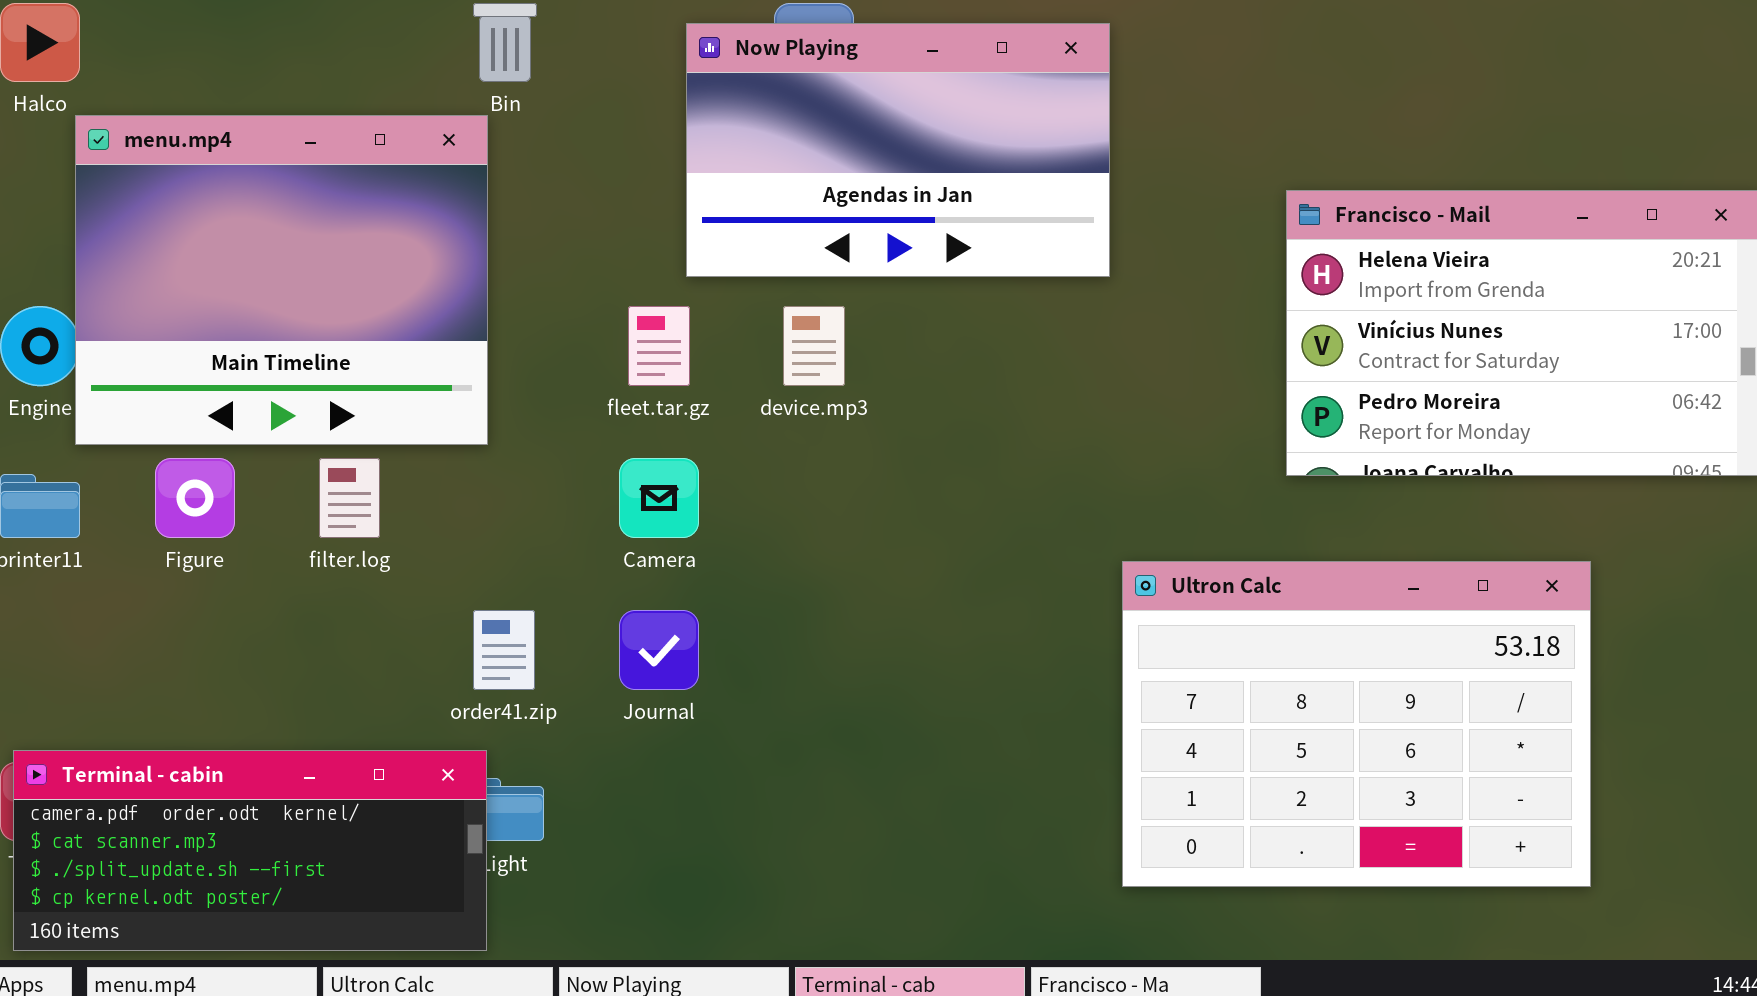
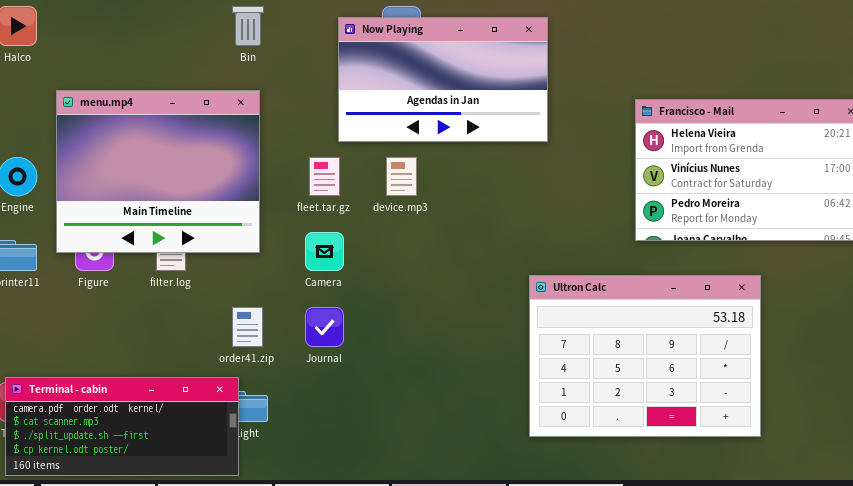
menu.mp4: [75,115,488,445] -> [56,90,260,253], moved
Ultron Calc: [1122,561,1591,887] -> [529,275,761,437], moved

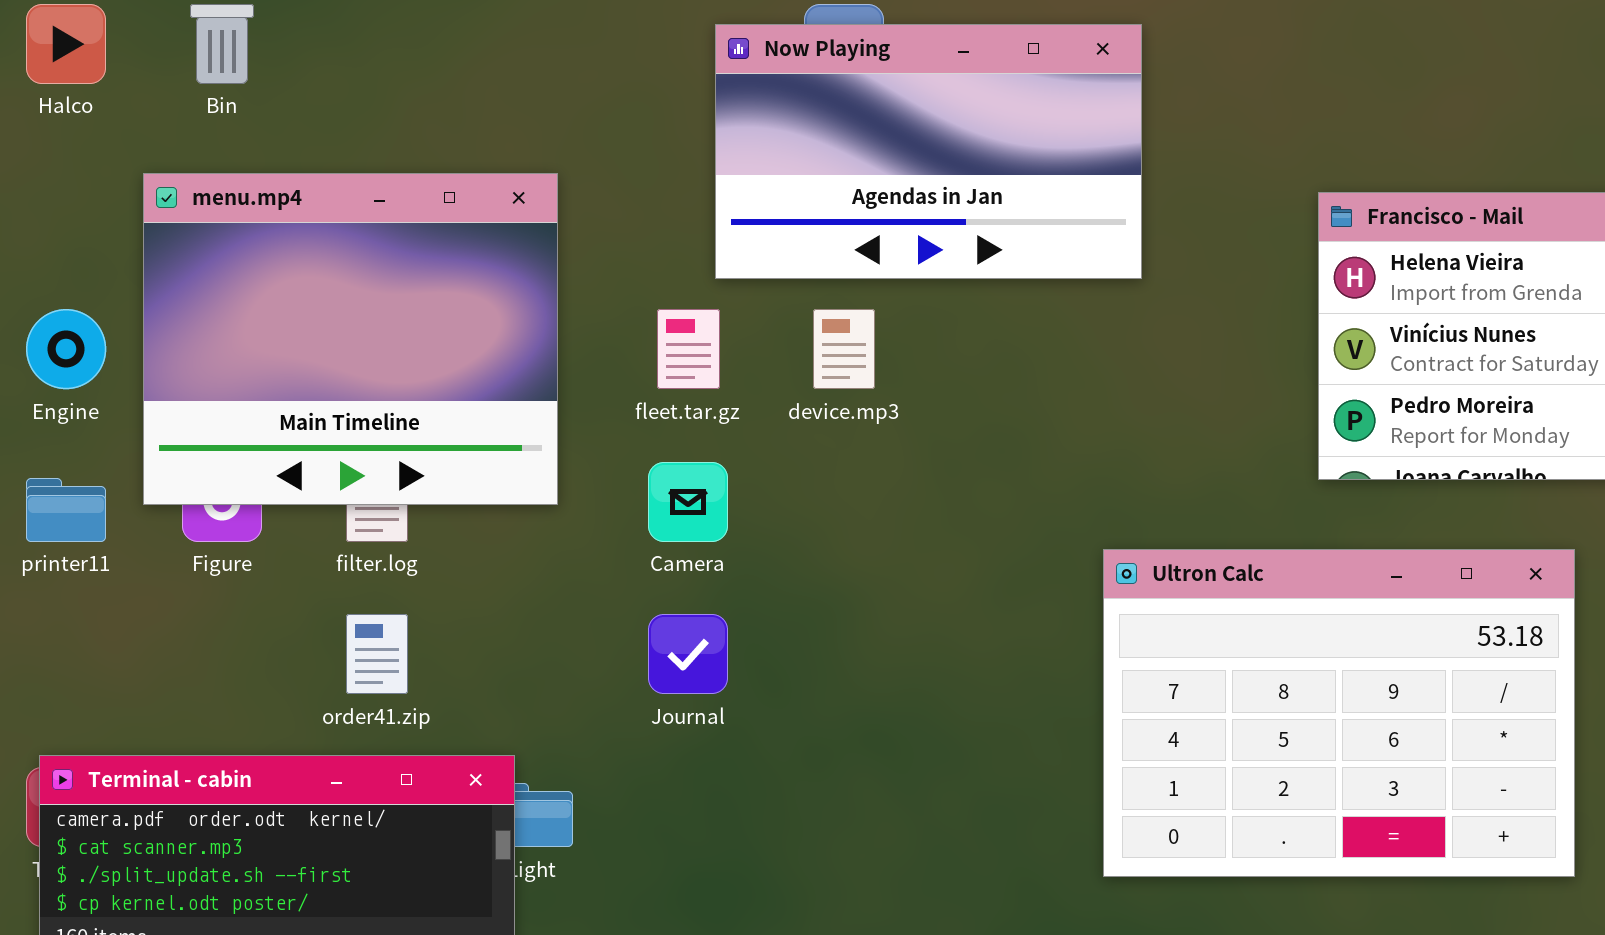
Bin: [232,6,264,46] -> [190,4,254,84], moved
order41.zip: [232,307,263,347] -> [346,614,408,694], moved

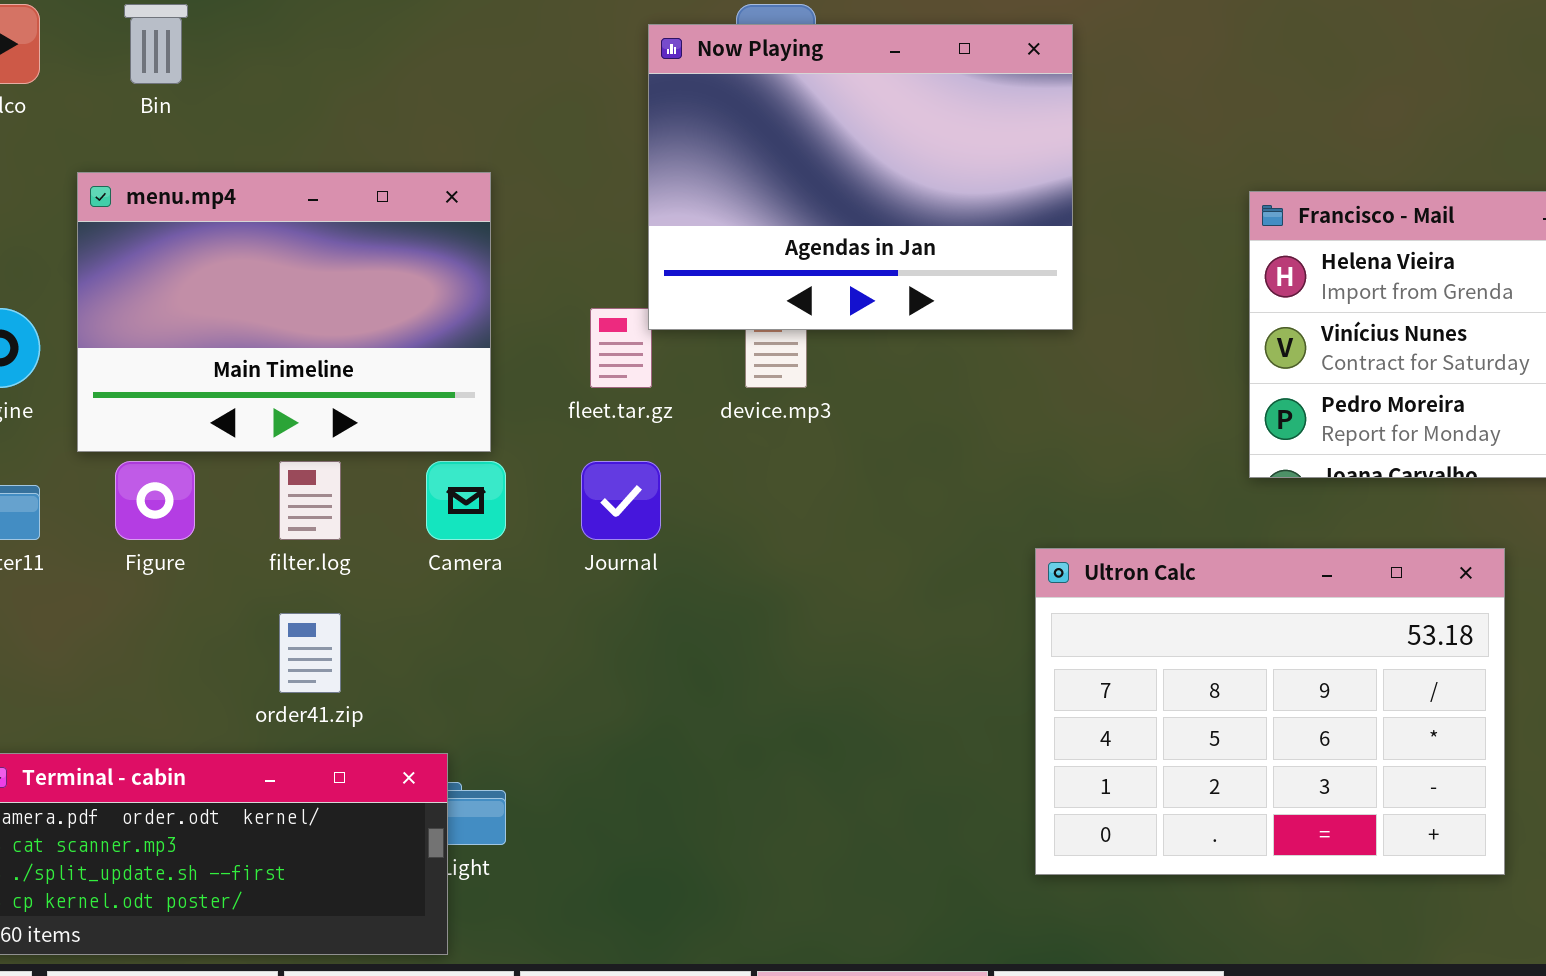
Now Playing: [715,24,1142,279] -> [648,24,1073,330], resized
menu.mp4: [143,173,558,505] -> [77,172,491,452], resized
Camera: [648,462,728,542] -> [426,461,506,540], moved
Journal: [648,614,728,694] -> [581,461,661,540], moved

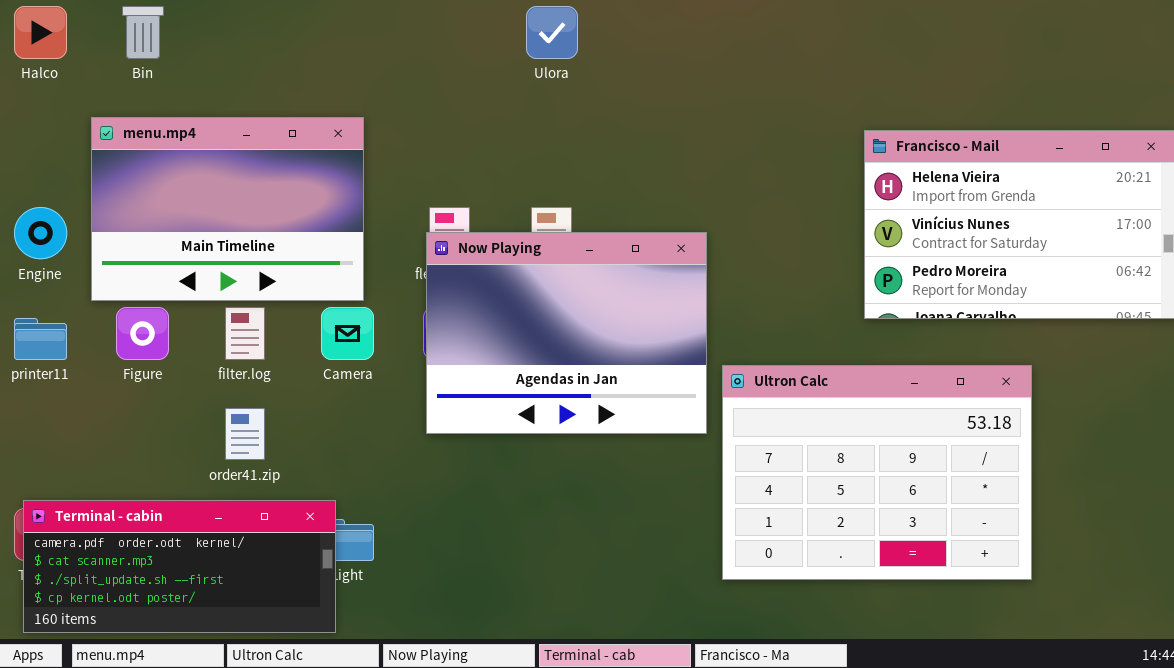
Now Playing: [648,24,1073,330] -> [426,232,707,434], moved

